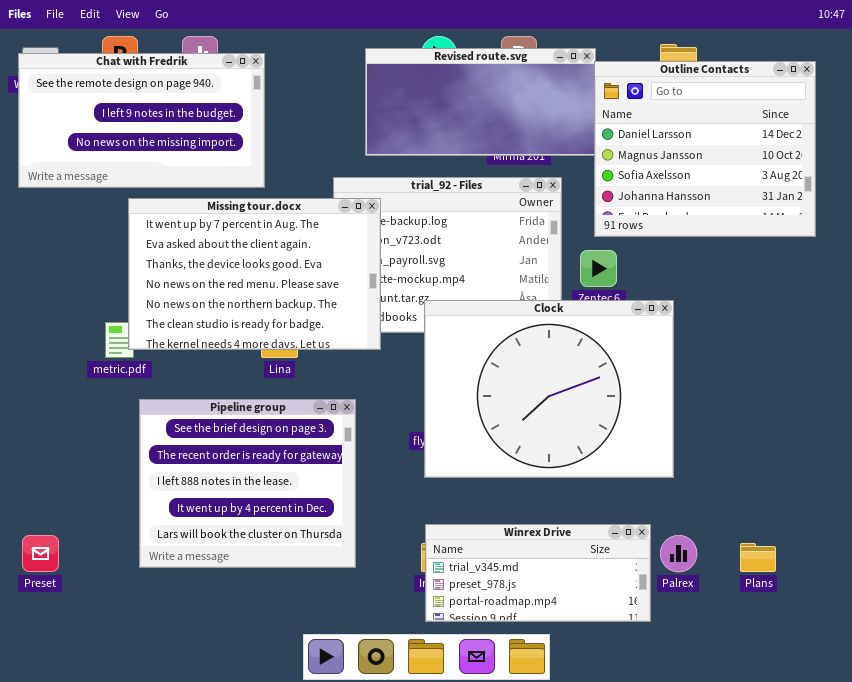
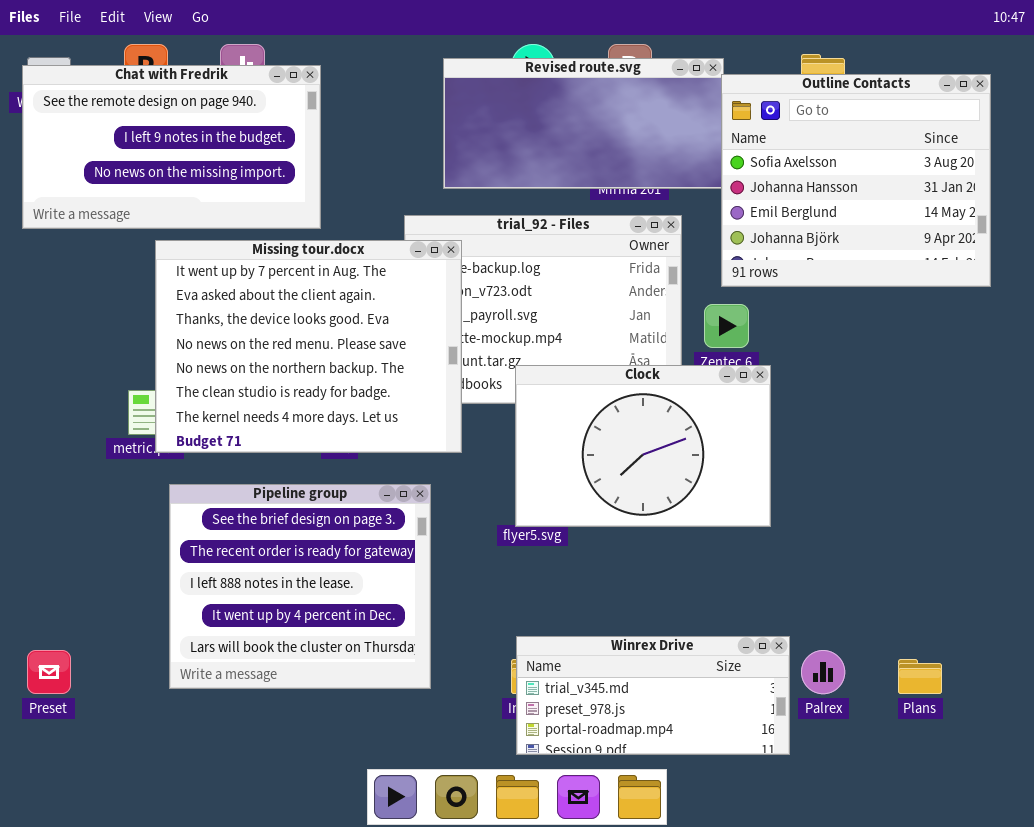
Outline Contacts: [594,61,816,237] -> [721,74,991,287], scrolled down 2 rows
Missing tour.docx: [128,198,381,350] -> [155,240,462,453], resized
Clock: [424,300,674,478] -> [515,365,771,527], resized

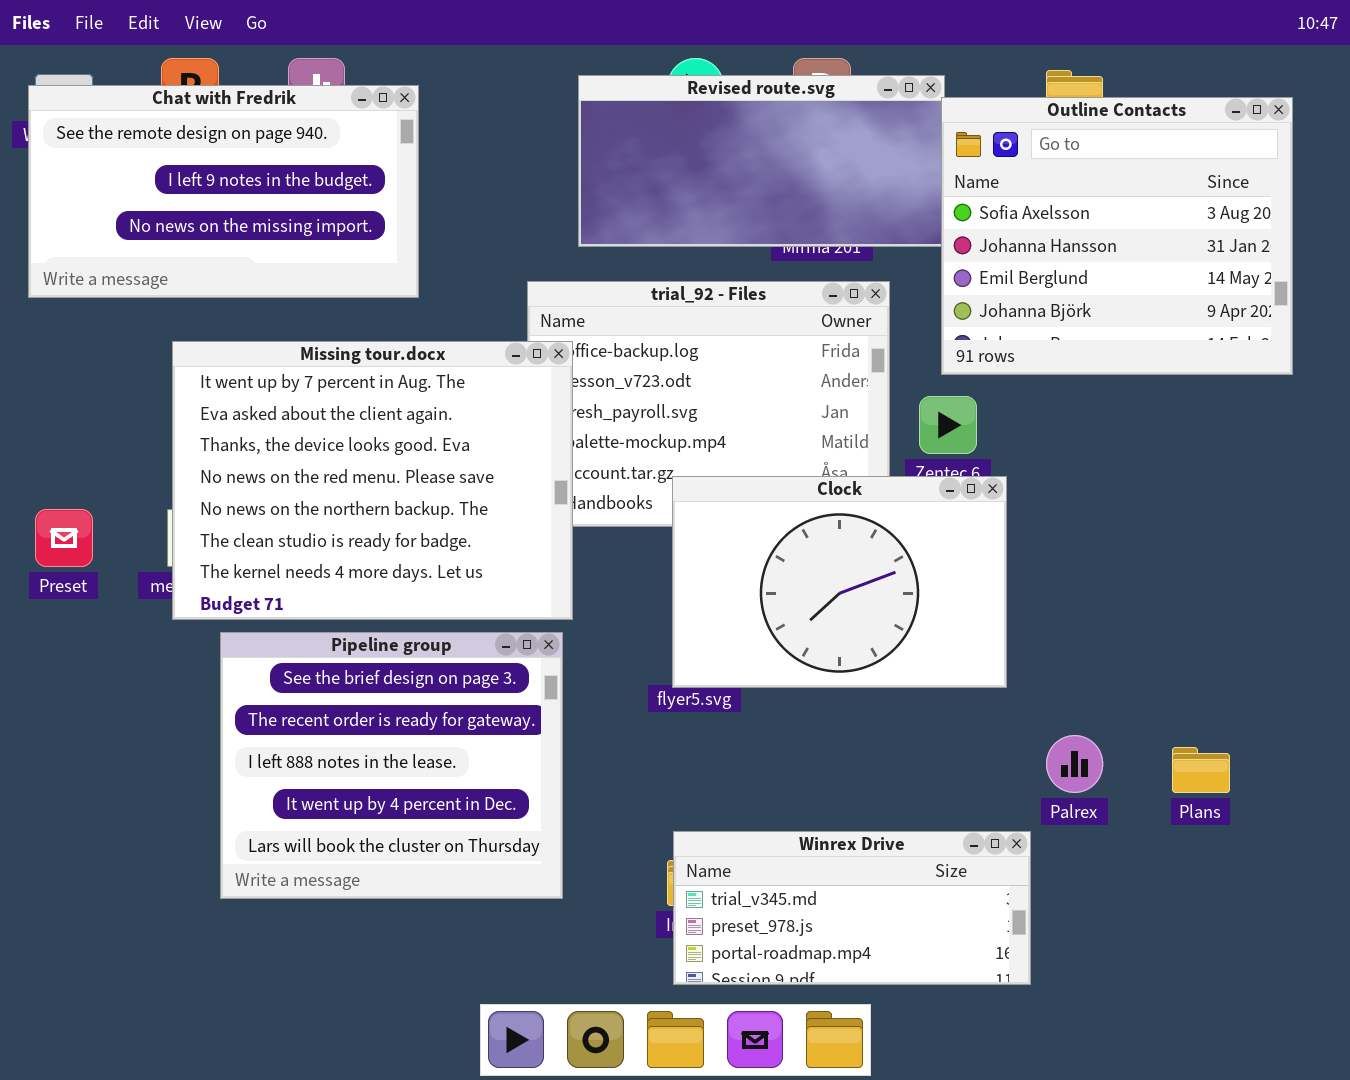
Missing tour.docx: [155,240,462,453] -> [172,341,573,620], moved
Preset: [27,650,71,694] -> [35,509,93,567], moved
Palrex: [801,650,845,694] -> [1046,735,1103,793], moved
Plans: [898,659,942,694] -> [1172,747,1230,793], moved

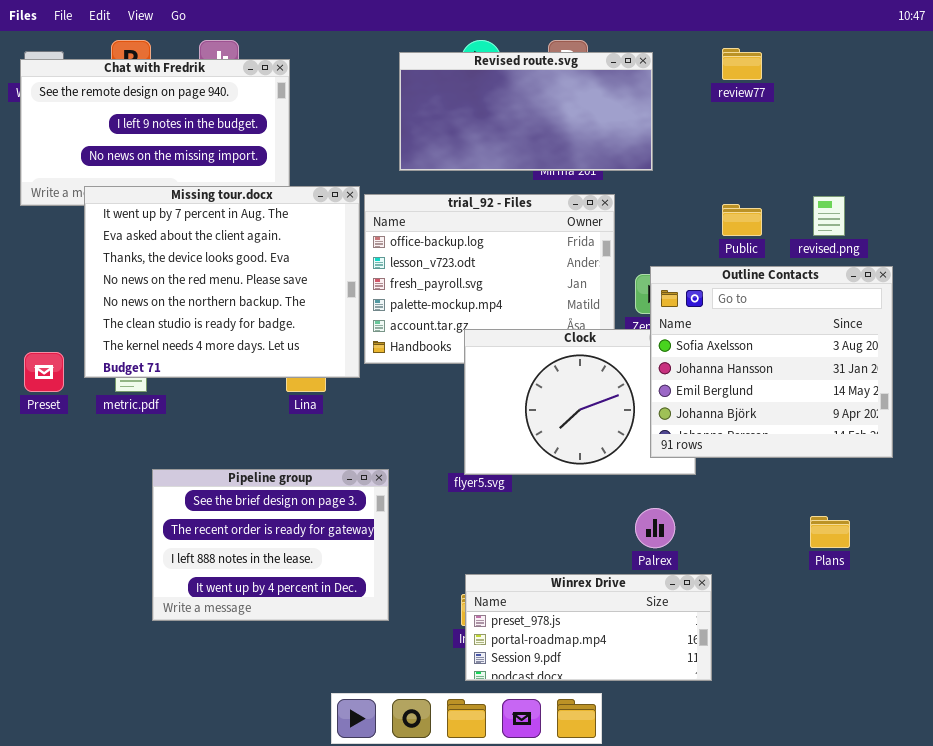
Outline Contacts: [941,97,1293,375] -> [650,266,893,458], moved
Missing tour.docx: [172,341,573,620] -> [84,186,360,378], moved
Pipeline group: [220,632,563,899] -> [152,469,389,621], resized
Palrex: [1046,735,1103,793] -> [635,508,675,548], moved
Winrex Drive: [673,831,1031,985] -> [465,574,712,681], scrolled down 1 row

